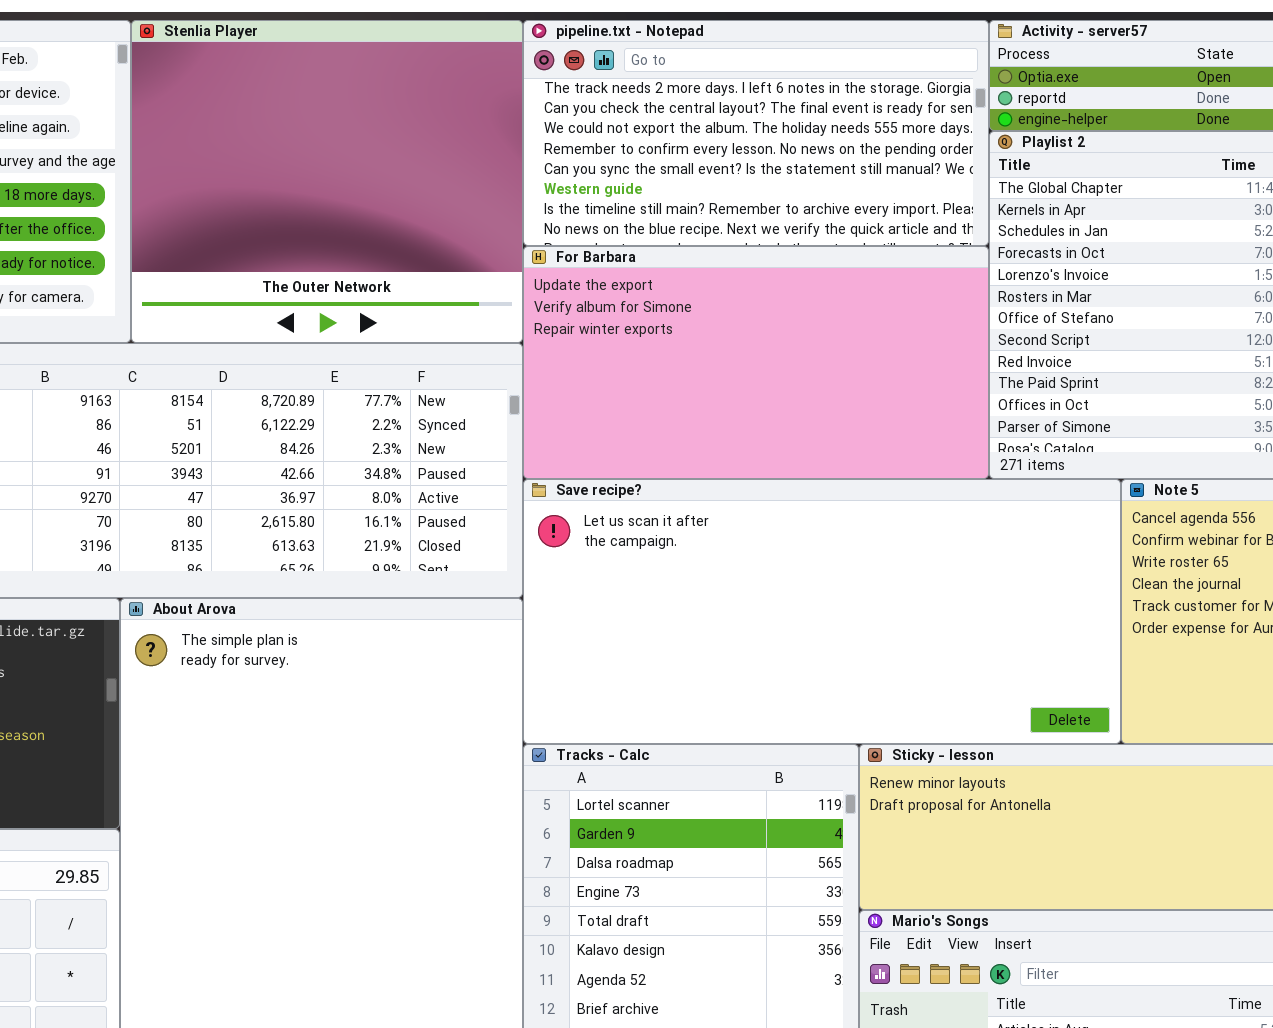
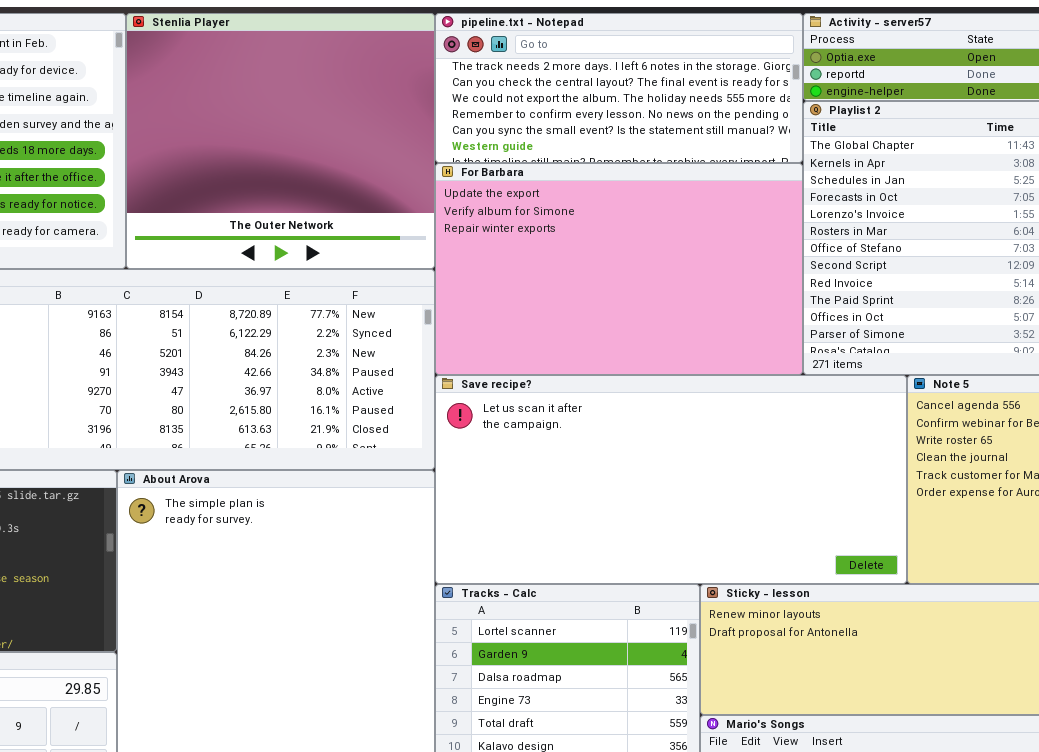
pipeline.txt - Notepad: [523,20,989,246] -> [435,13,803,163], resized
For Barbara: [523,246,989,479] -> [435,163,803,375], resized

